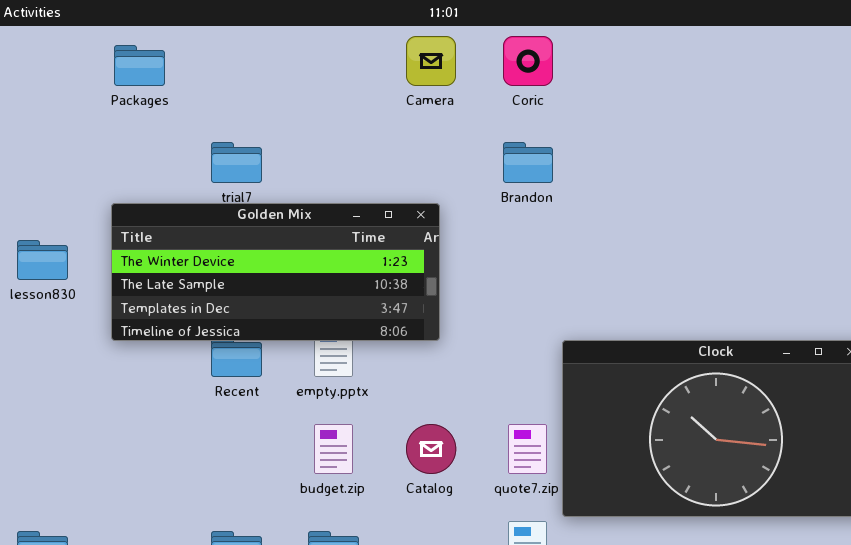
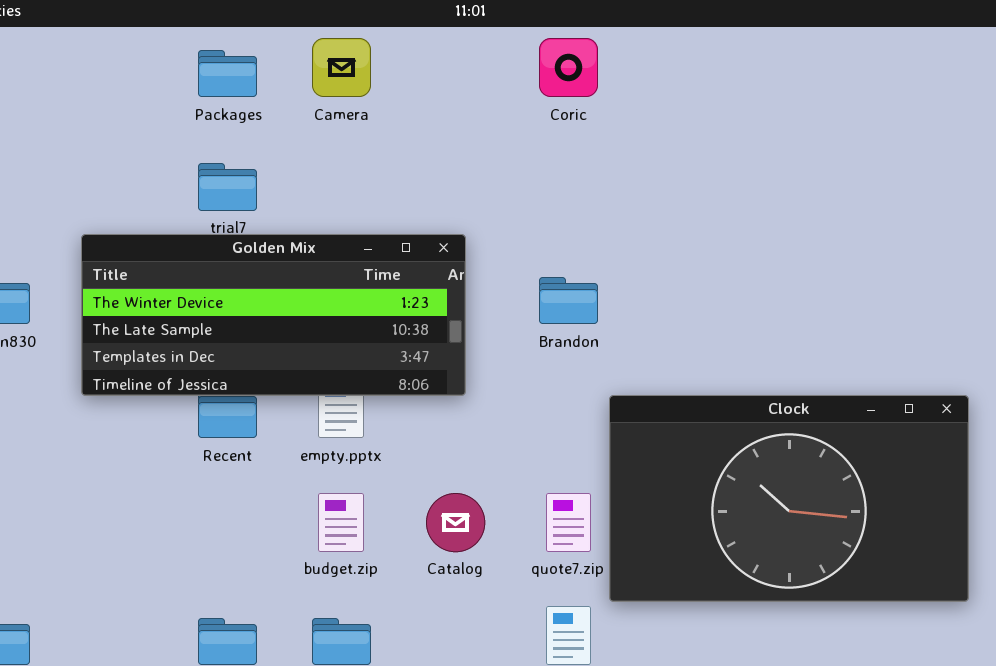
Camera: [406,36,456,86] -> [312,38,371,97], moved
Packages: [114,45,165,86] -> [198,50,257,97], moved
Brandon: [503,142,553,183] -> [539,277,598,324], moved

